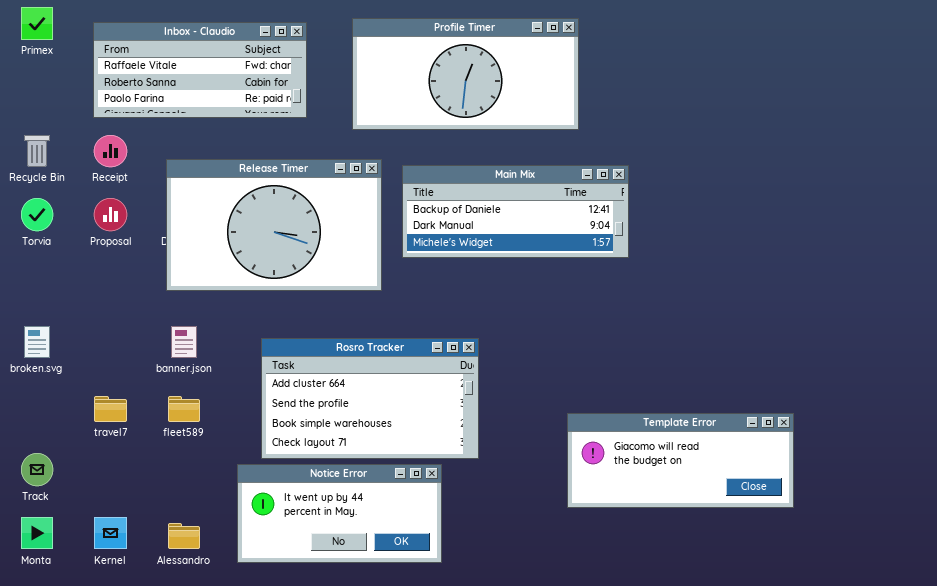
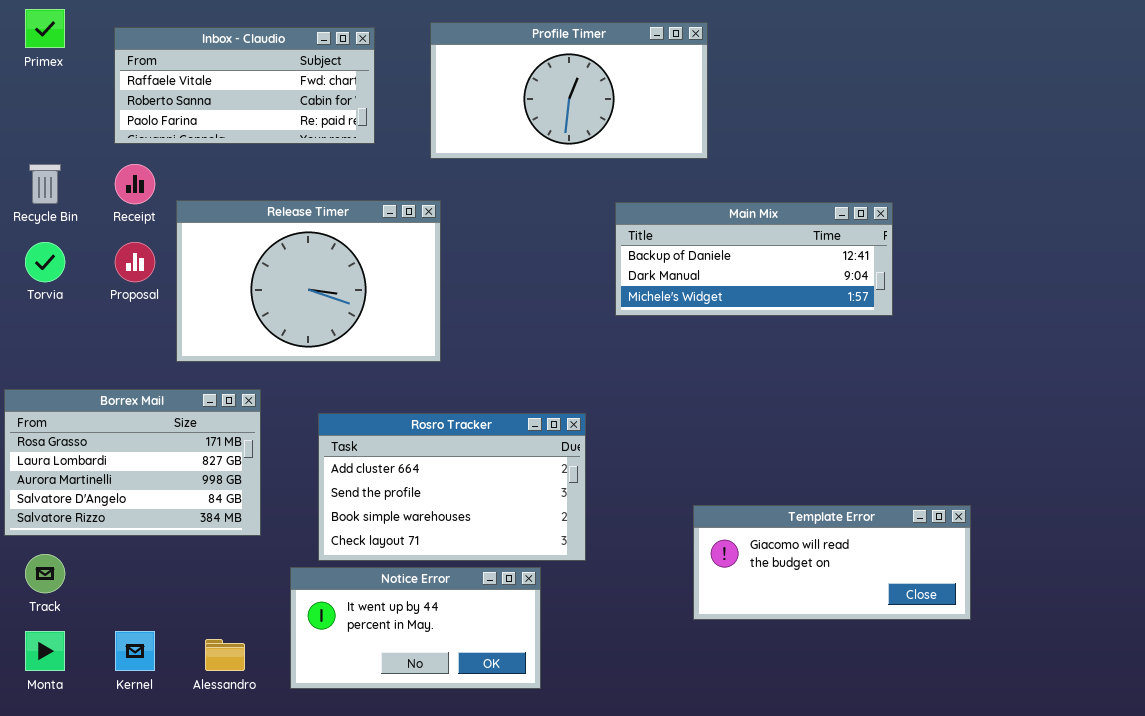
Release Timer: [166,159,382,291] -> [176,200,441,362], moved
Main Mix: [402,165,629,258] -> [615,202,893,316], moved
Borrex Mail: none -> [4,389,261,536], opened

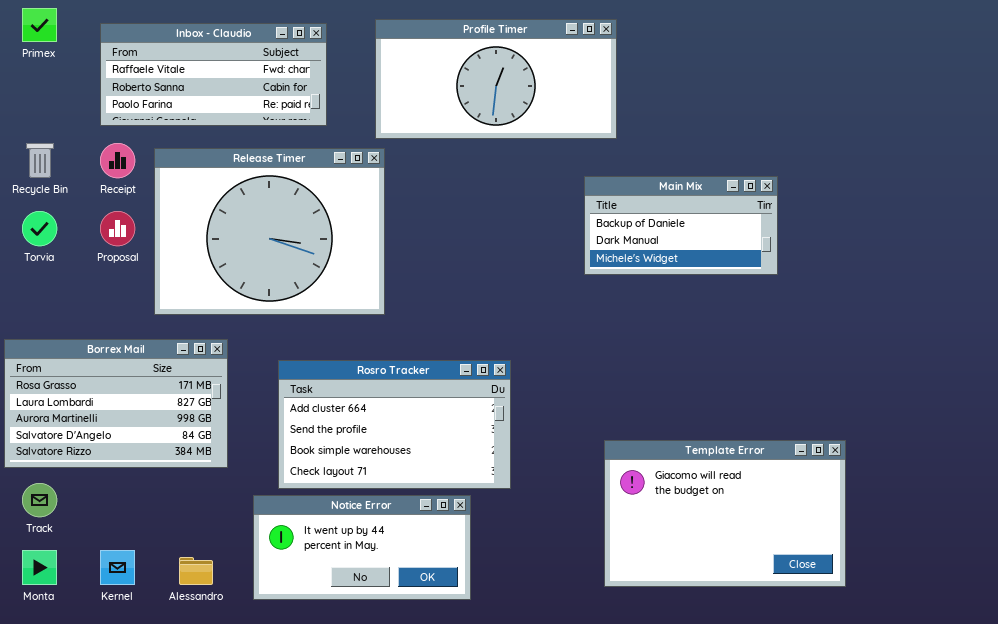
Release Timer: [176,200,441,362] -> [154,148,385,315], resized
Main Mix: [615,202,893,316] -> [584,176,778,275], resized
Template Error: [693,505,971,620] -> [604,440,846,587], resized

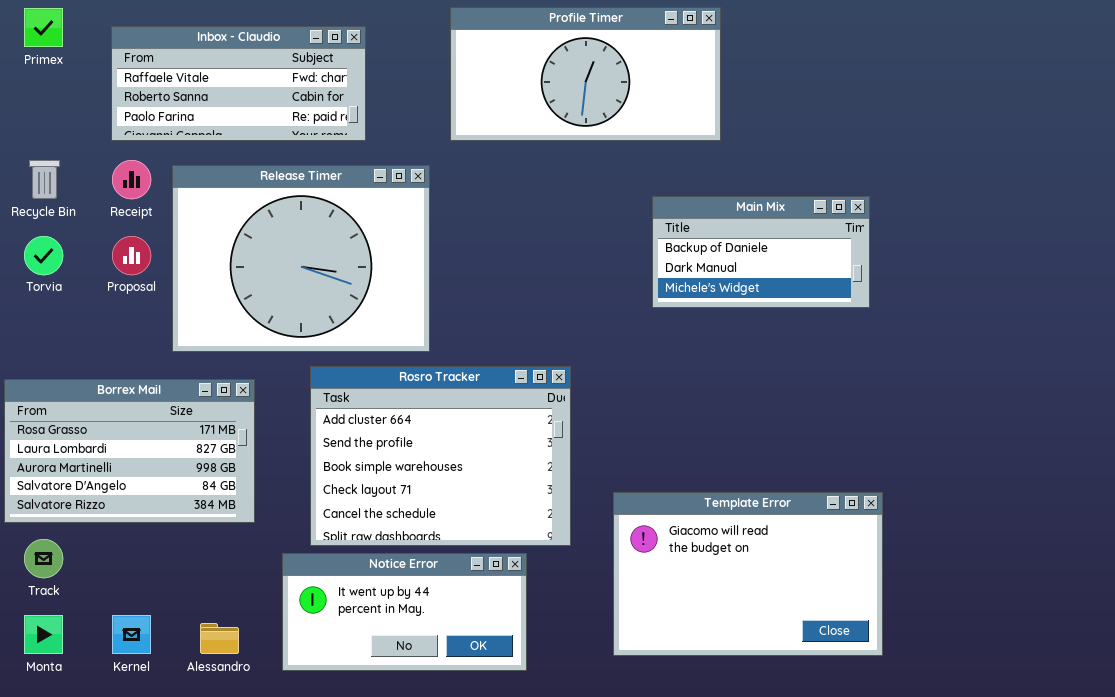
Profile Timer: [375,19,617,139] -> [450,7,721,141], moved
Rosro Tracker: [278,360,511,489] -> [310,366,571,546], resized
Template Error: [604,440,846,587] -> [613,492,883,656], moved

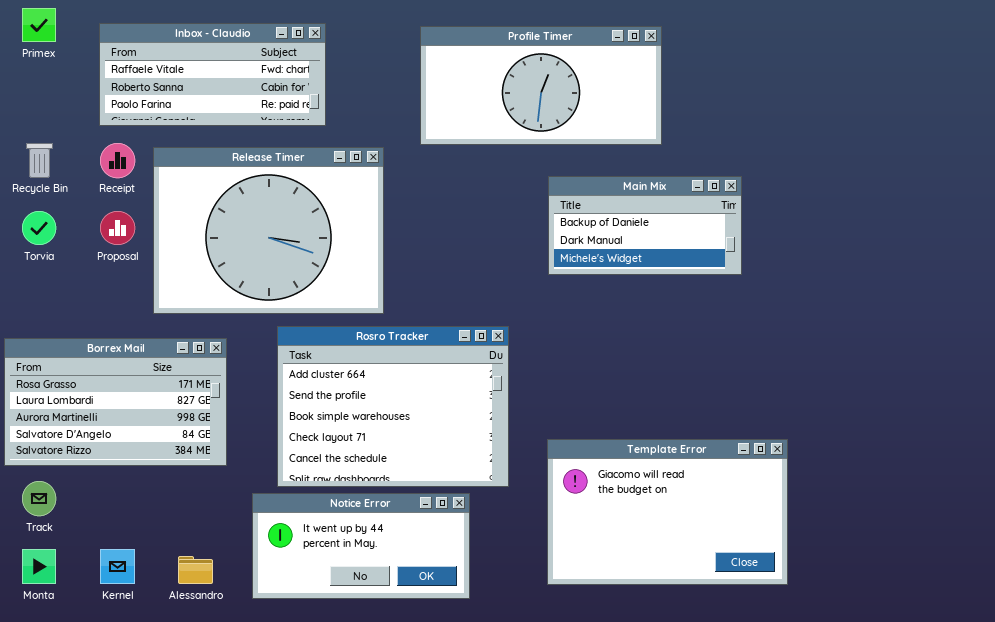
Profile Timer: [450,7,721,141] -> [420,26,662,145], moved
Main Mix: [652,196,870,308] -> [548,176,742,275], moved

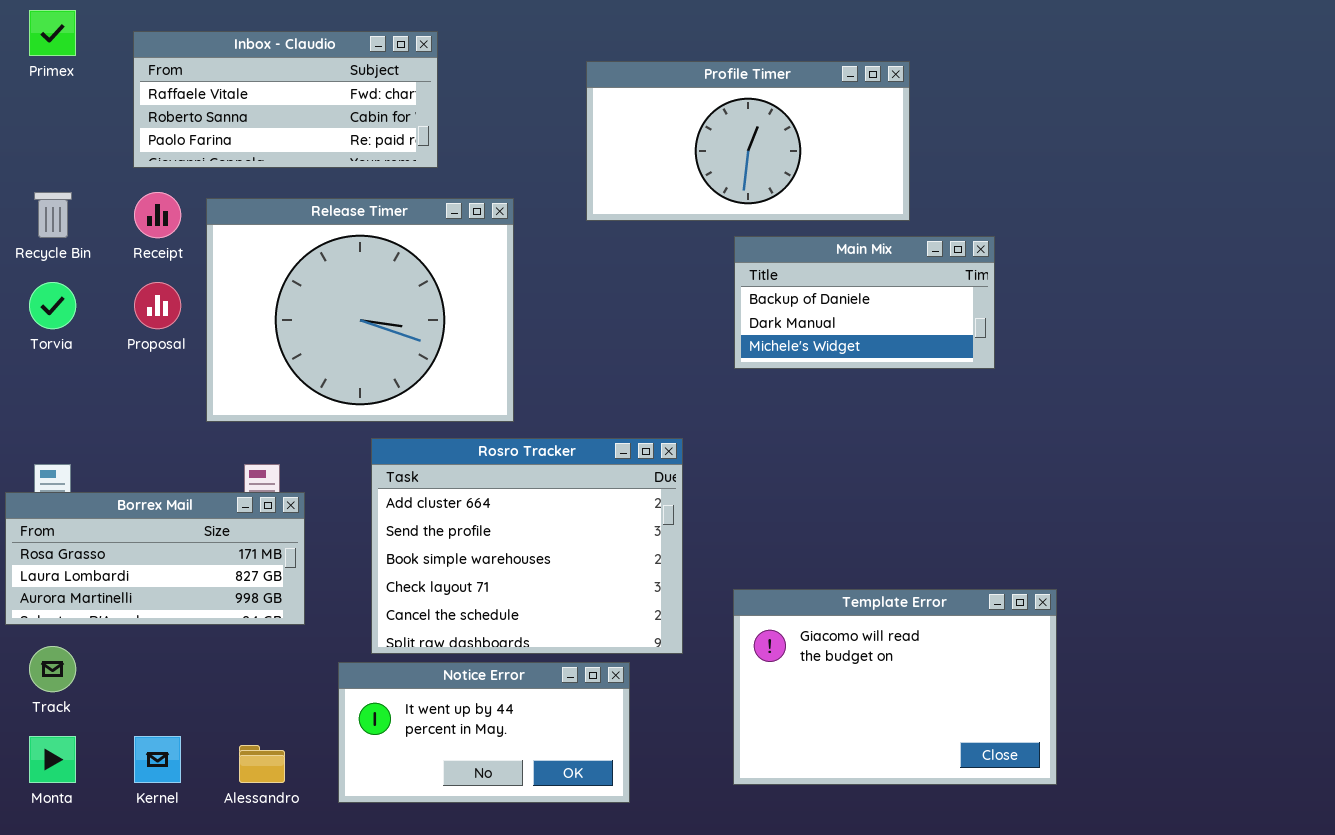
Profile Timer: [420,26,662,145] -> [586,61,910,221], moved
Borrex Mail: [4,338,227,466] -> [5,492,305,625], resized

